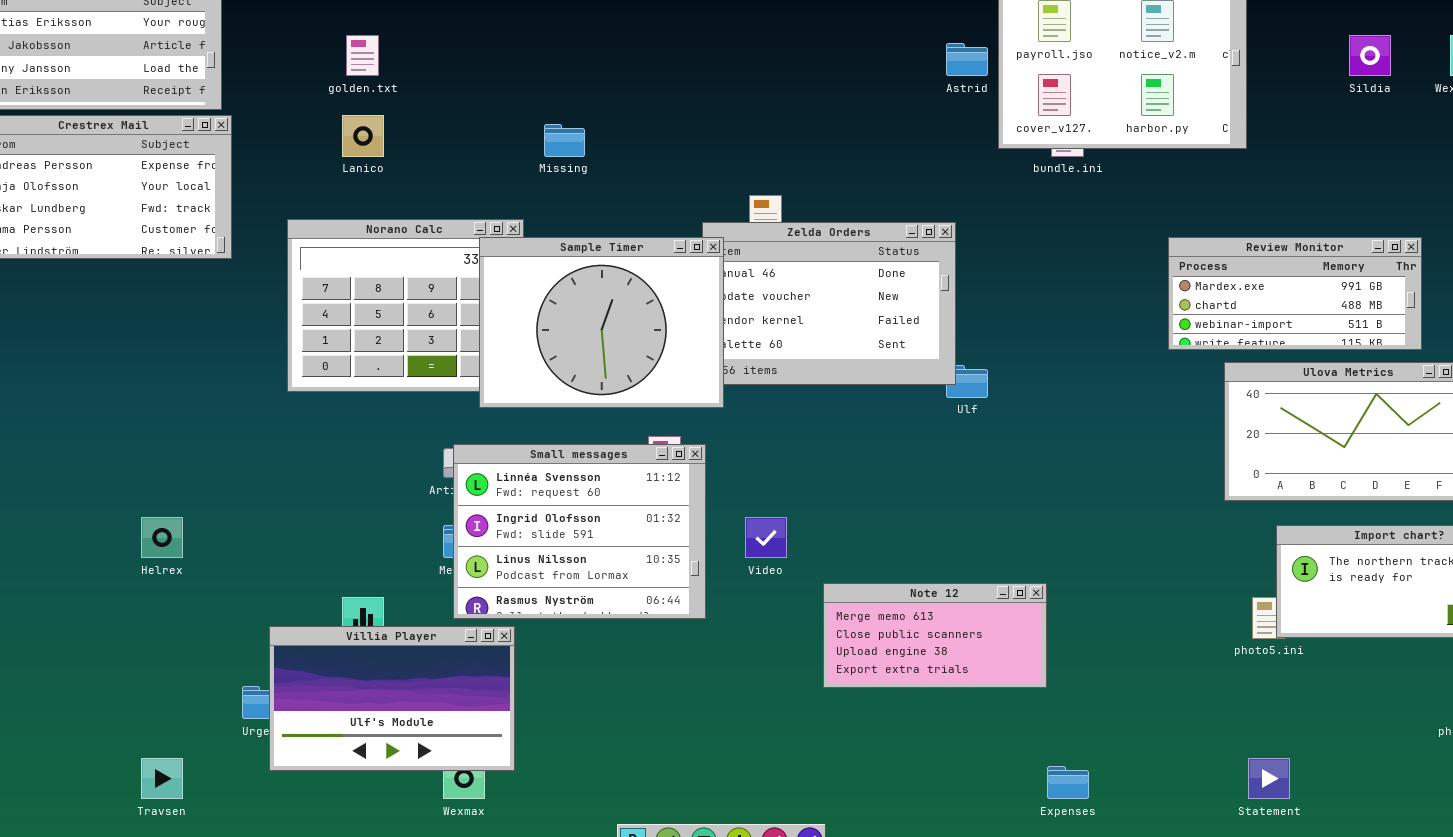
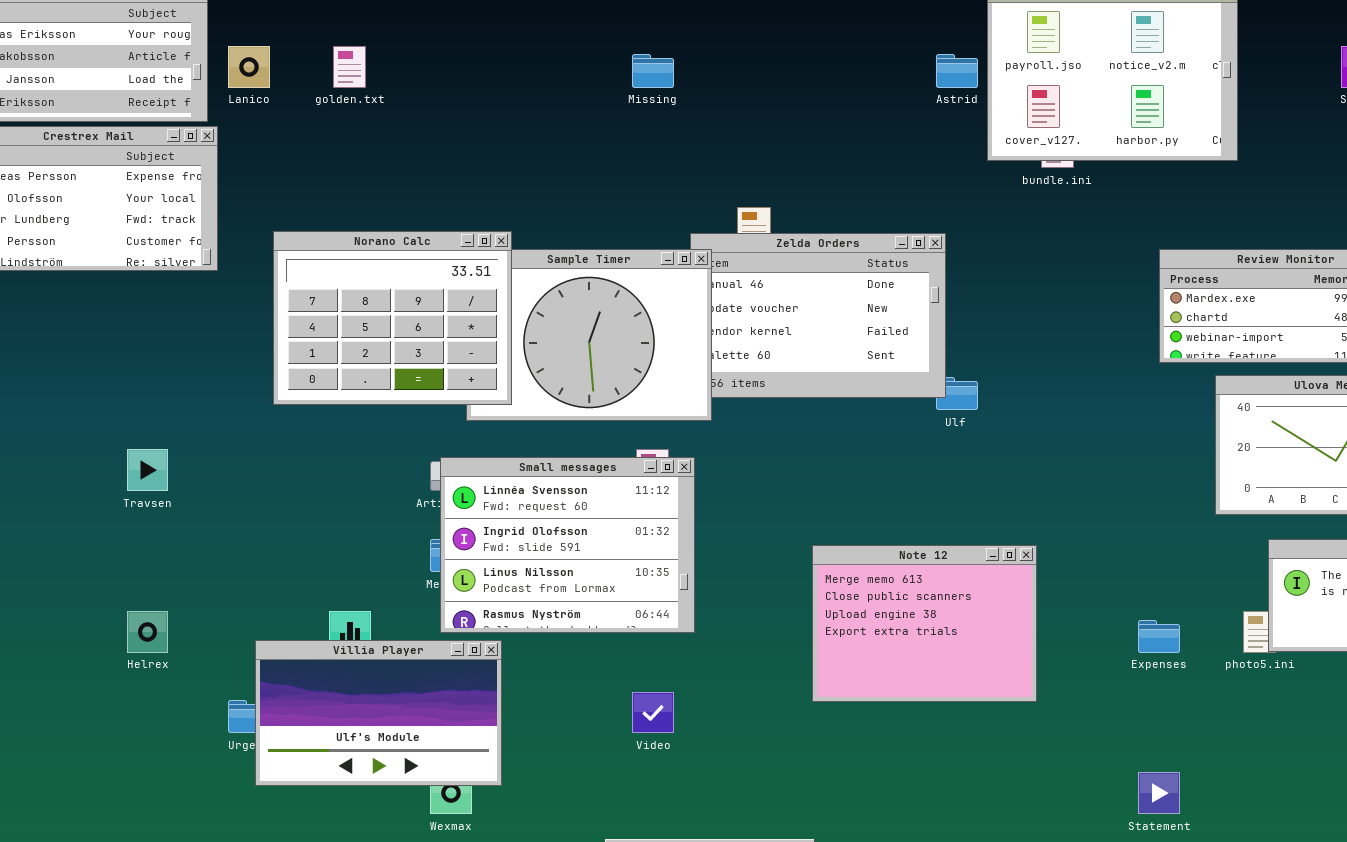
Lanico: [342,115,384,157] -> [228,46,270,88], moved
Missing: [544,124,585,157] -> [632,54,674,88], moved
Norano Calc: [287,219,524,392] -> [273,231,512,405], raised
Helrex: [141,517,183,558] -> [127,611,168,653], moved
Video: [745,517,787,558] -> [632,692,674,733], moved
Note 12: [823,583,1047,688] -> [812,545,1037,702], resized
Travsen: [141,758,183,799] -> [127,449,168,491], moved
Statement: [1248,758,1290,799] -> [1138,772,1180,814], moved
Expenses: [1047,766,1089,799] -> [1138,620,1180,653], moved

